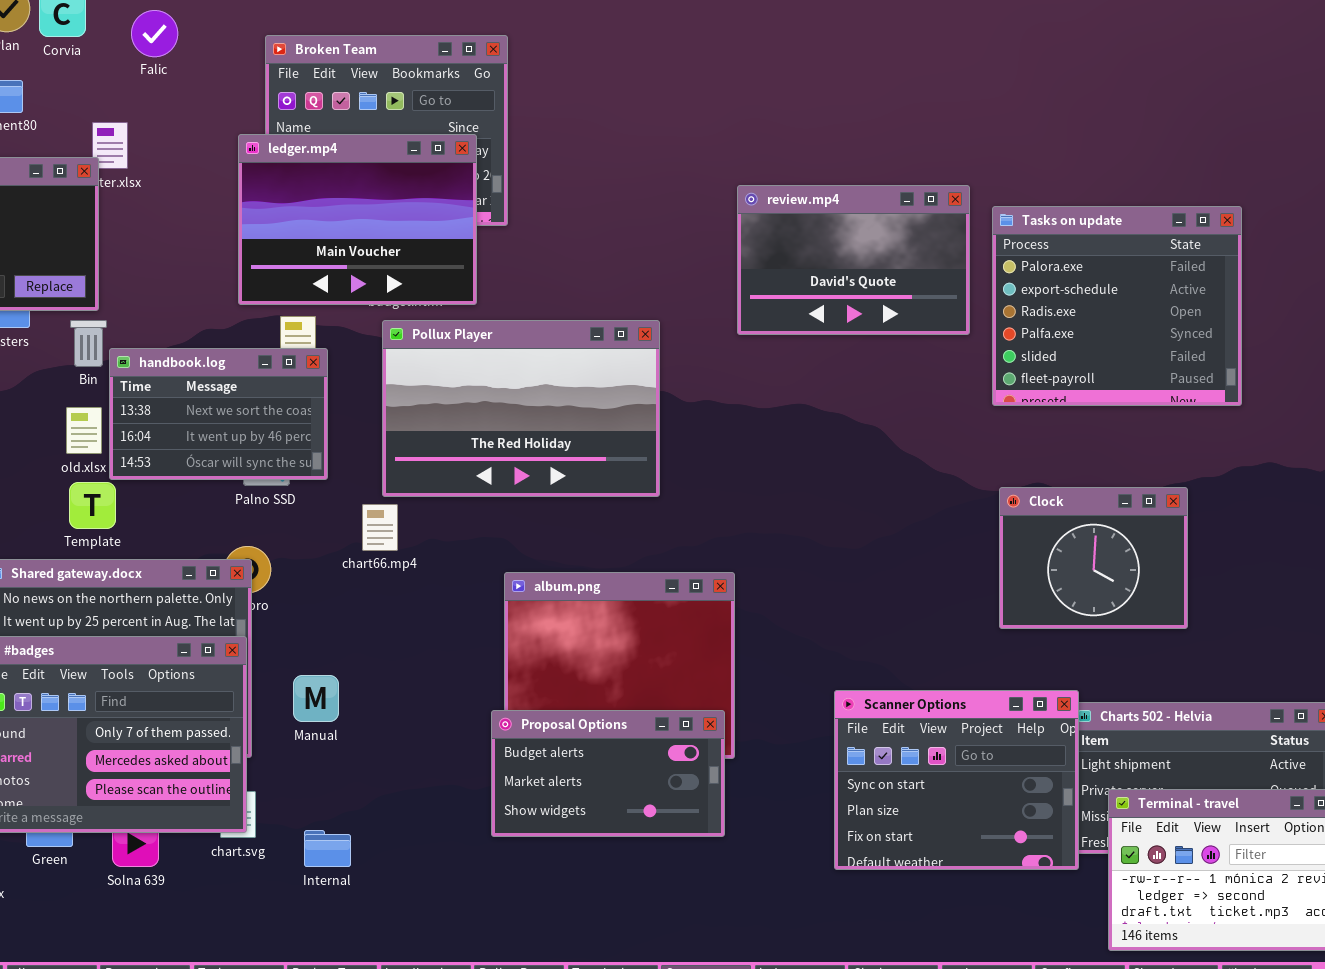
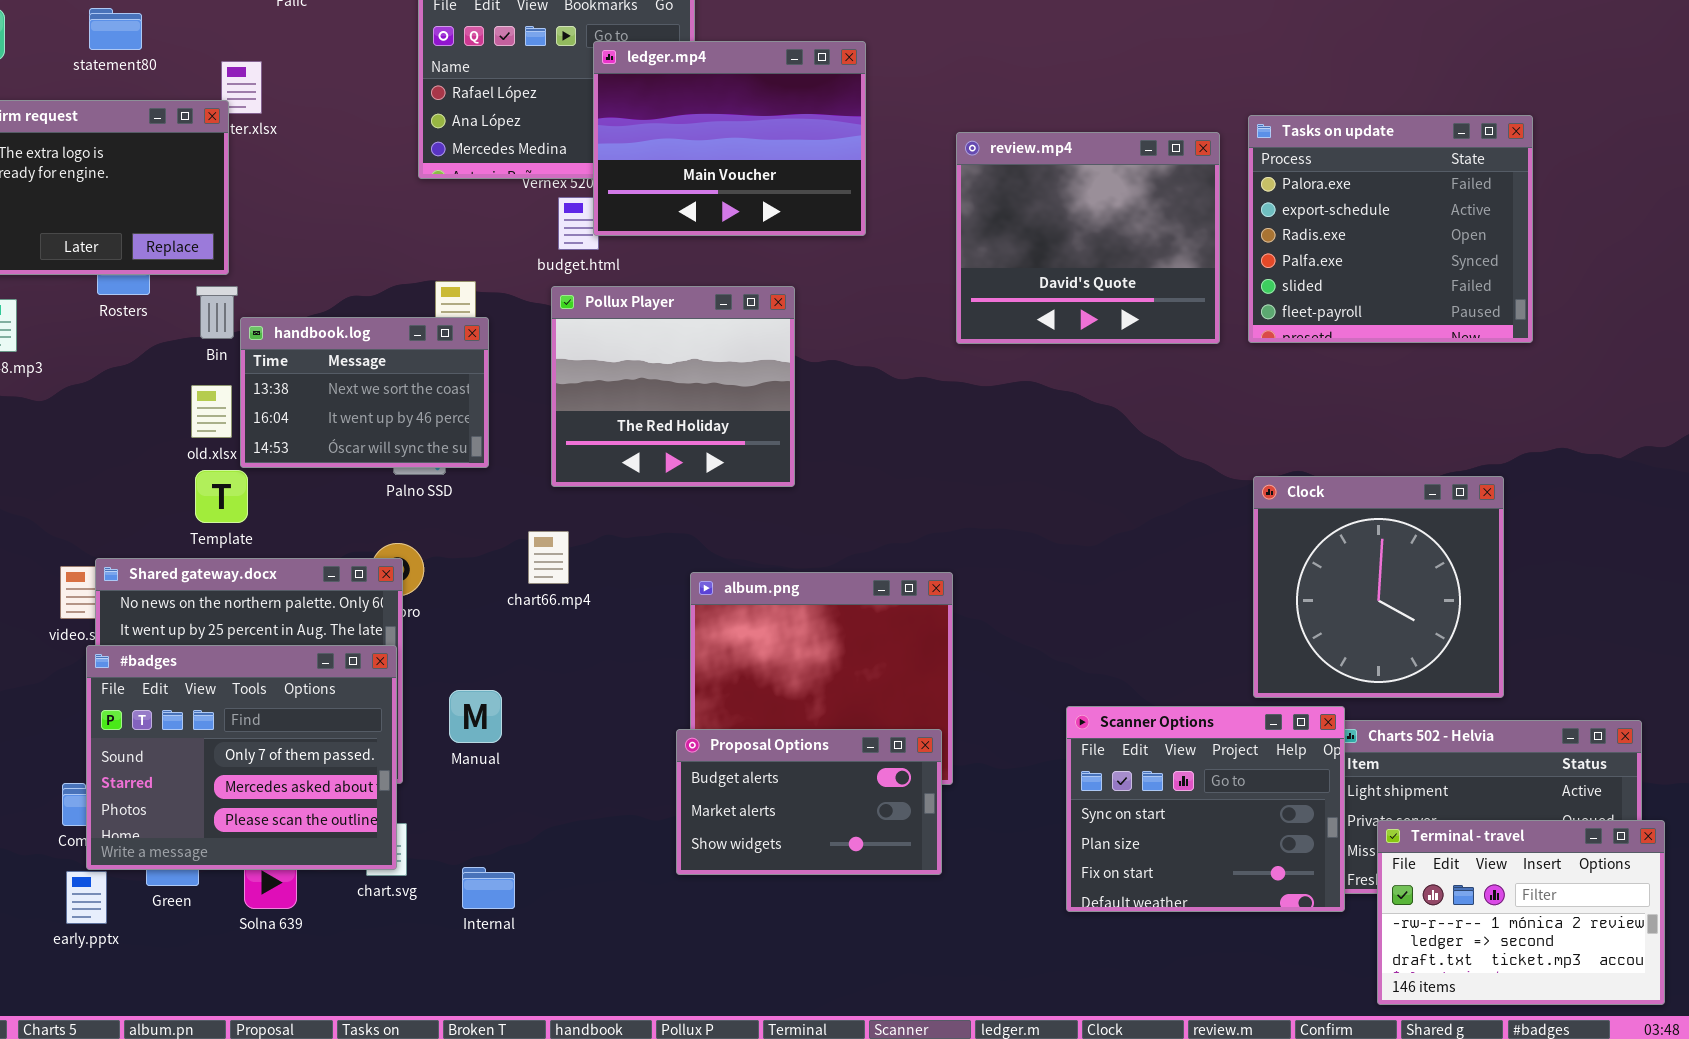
ledger.mp4: [238,134,477,305] -> [593,41,866,236], moved
review.mp4: [737,185,970,335] -> [956,132,1220,344], resized
Tasks on update: [992,206,1242,406] -> [1248,115,1533,343], moved
Pollux Player: [382,320,660,497] -> [551,286,795,487], resized
Clock: [999,487,1188,629] -> [1253,476,1504,698], resized
chart66.mp4: [362,504,398,551] -> [528,531,569,584], moved

